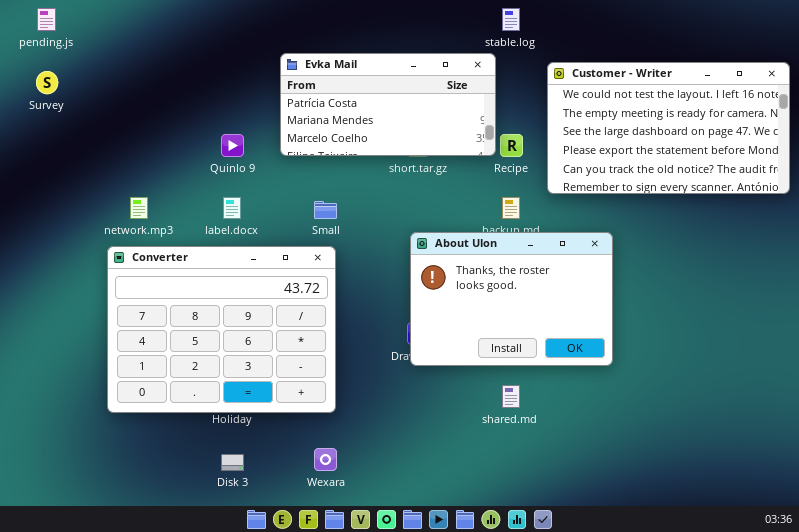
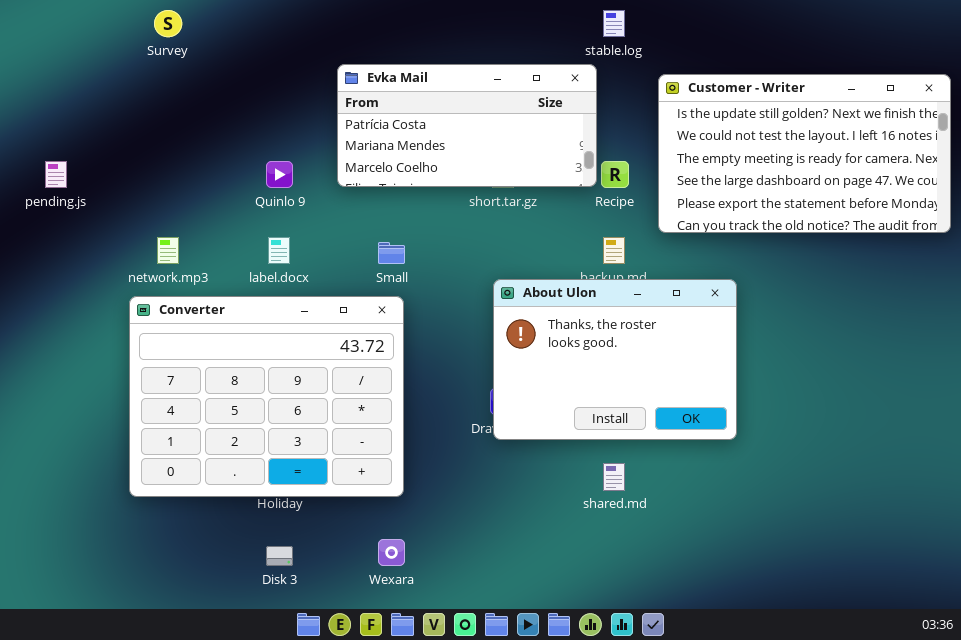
pending.js: [37,8,56,31] -> [45,161,67,188], moved
Customer - Writer: [547,62,790,194] -> [658,74,951,233], scrolled up 1 row
Survey: [36,71,58,94] -> [154,10,182,37], moved

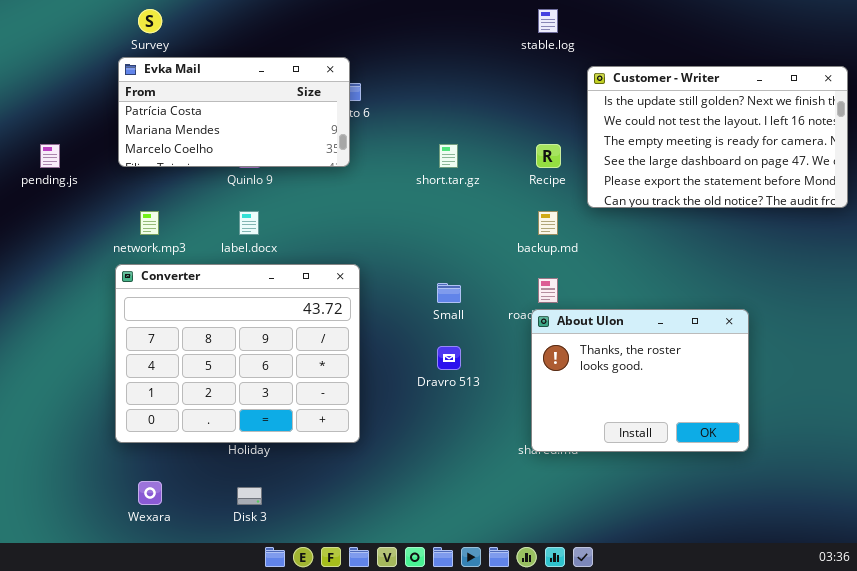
Evka Mail: [337,64,597,187] -> [118,57,350,167], moved
Small: [378,242,405,264] -> [437,283,461,303], moved
About Ulon: [493,279,737,440] -> [531,309,749,452], moved
Wexara: [378,539,405,566] -> [138,481,162,505], moved

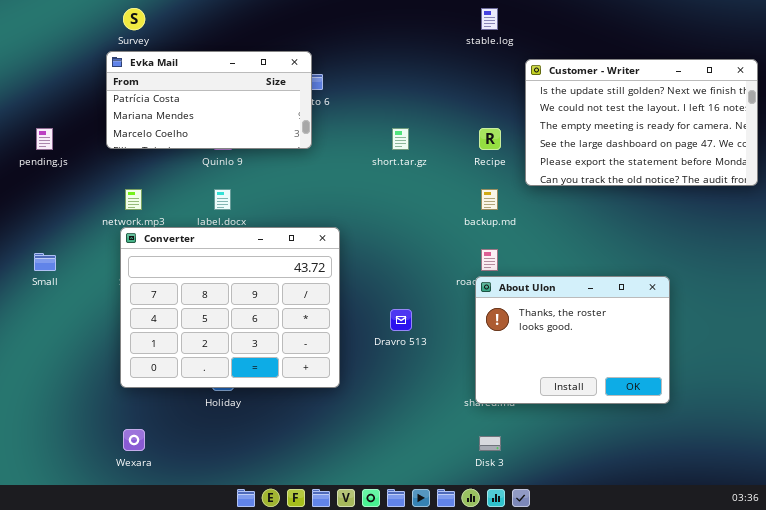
Converter: [115,264,360,443] -> [120,227,340,388], moved
Small: [437,283,461,303] -> [34,253,56,271], moved
Disk 3: [237,487,262,505] -> [479,436,501,451], moved

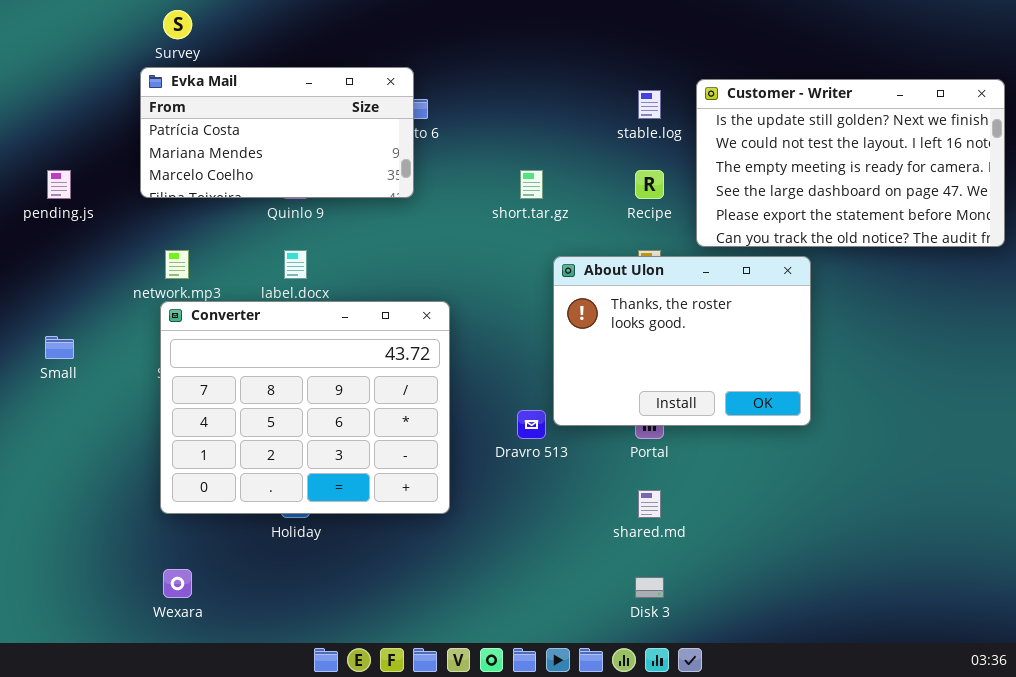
stable.log: [481,8,498,30] -> [638,90,661,119], moved
About Ulon: [475,276,670,404] -> [553,256,811,426], moved

